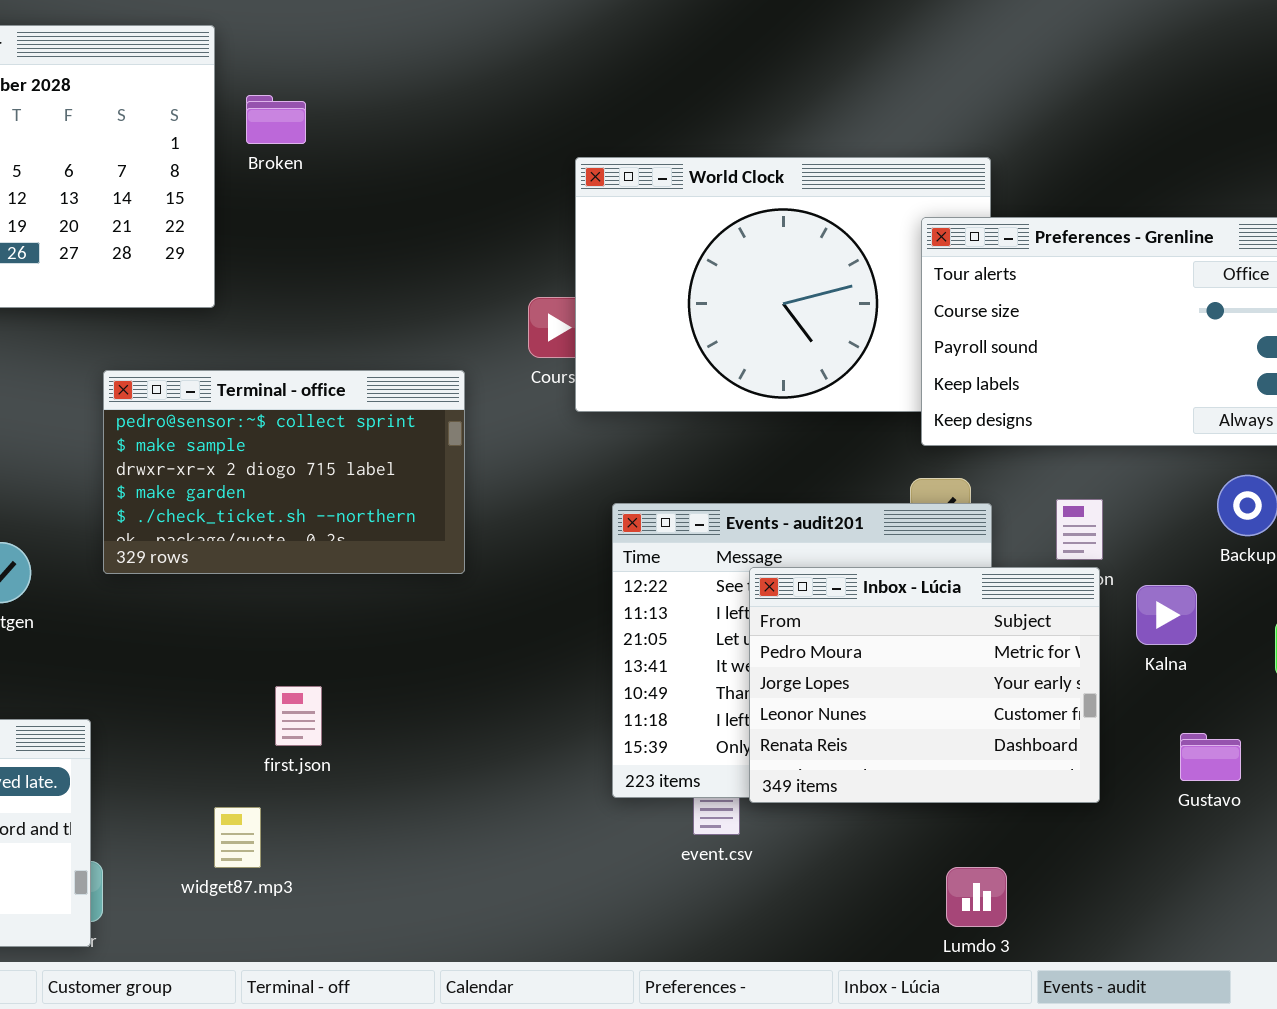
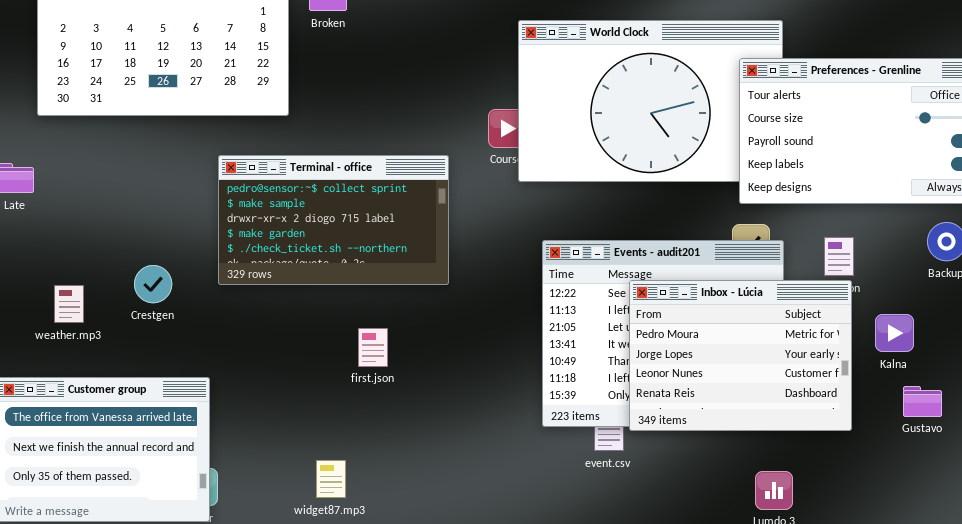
Kalna: [1136,585,1197,645] -> [875,314,914,352], moved
first.json: [275,686,322,746] -> [358,328,388,367], moved
widget87.mp3: [214,807,261,868] -> [316,460,346,498], moved

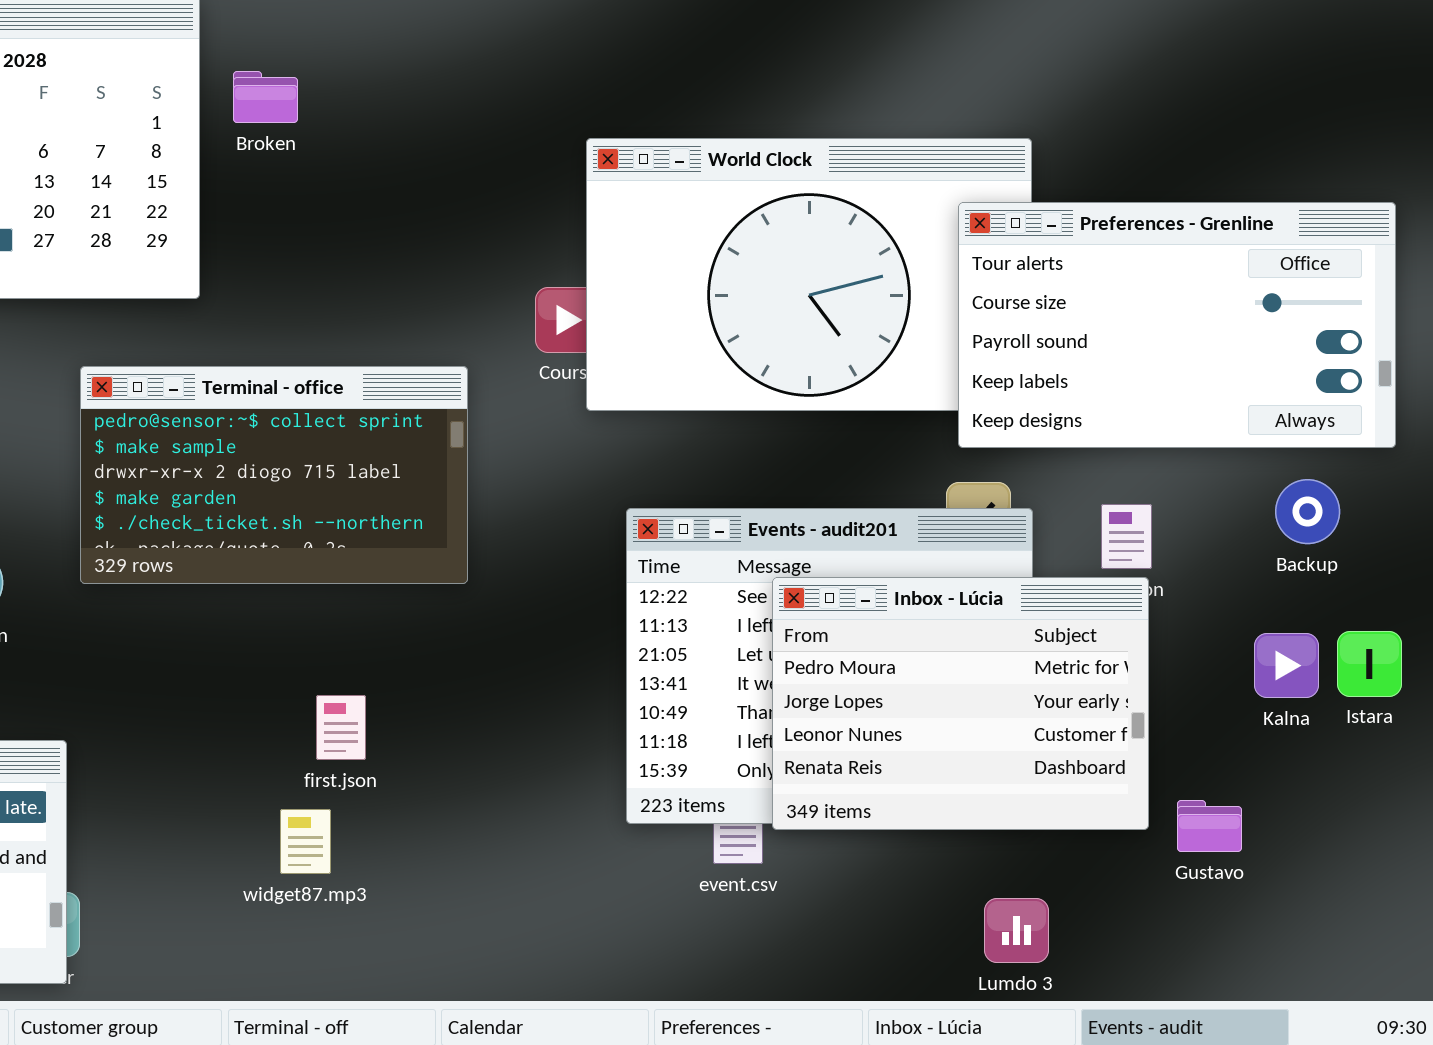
Kalna: [875,314,914,352] -> [1254,633,1319,698], moved
first.json: [358,328,388,367] -> [316,695,366,760], moved
Gustavo: [903,386,942,417] -> [1177,800,1242,852], moved
widget87.mp3: [316,460,346,498] -> [280,809,331,874], moved

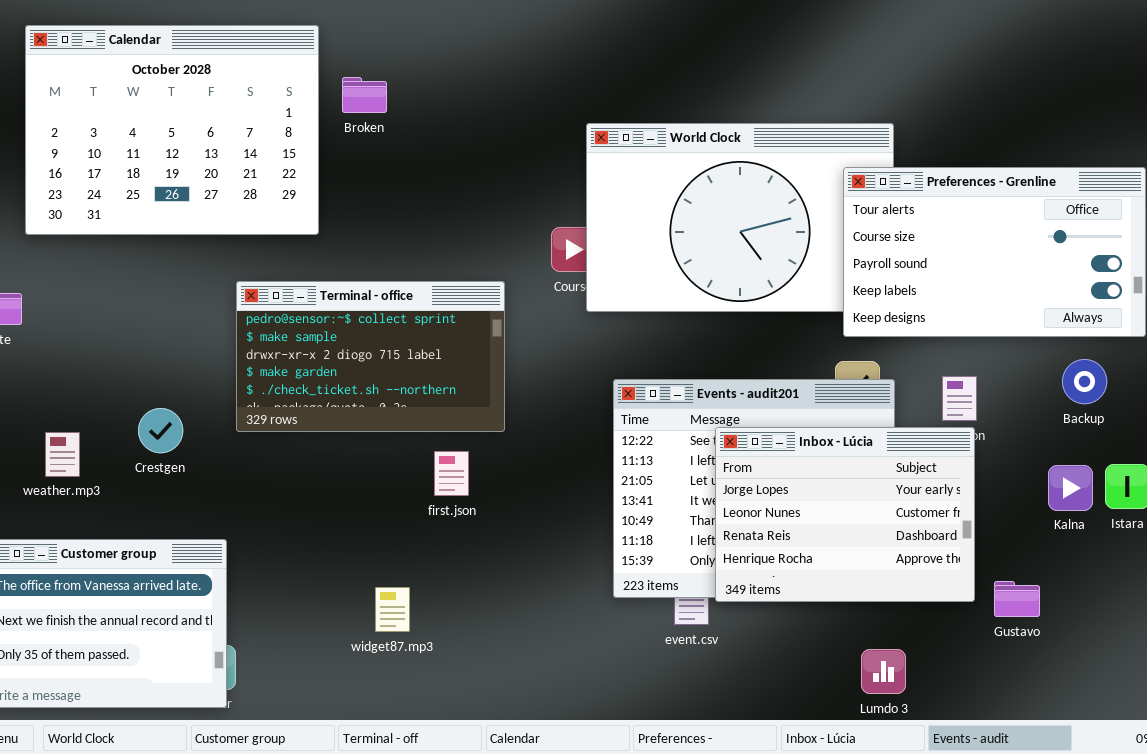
Inbox - Lúcia: [772,577,1149,830] -> [715,427,975,602], scrolled down 1 row
first.json: [316,695,366,760] -> [434,451,469,496], moved

